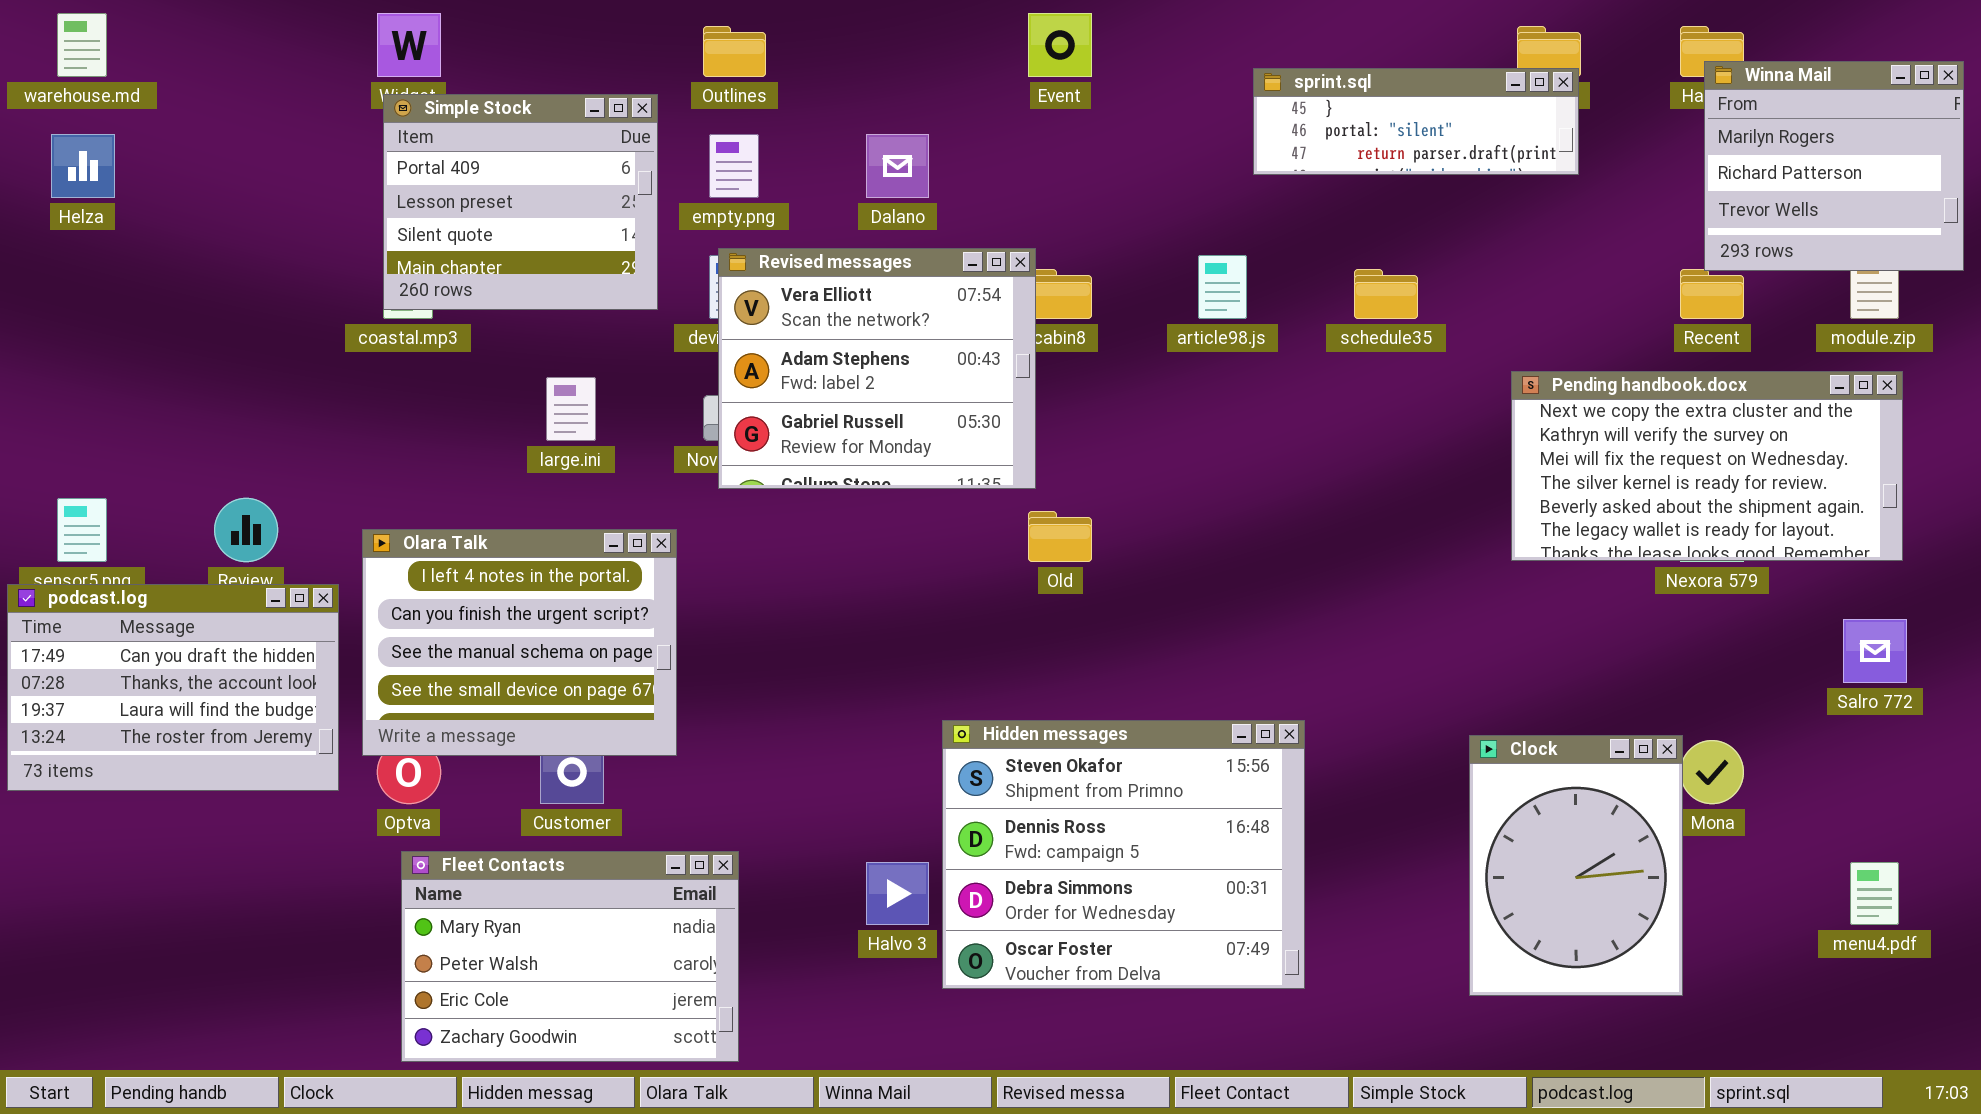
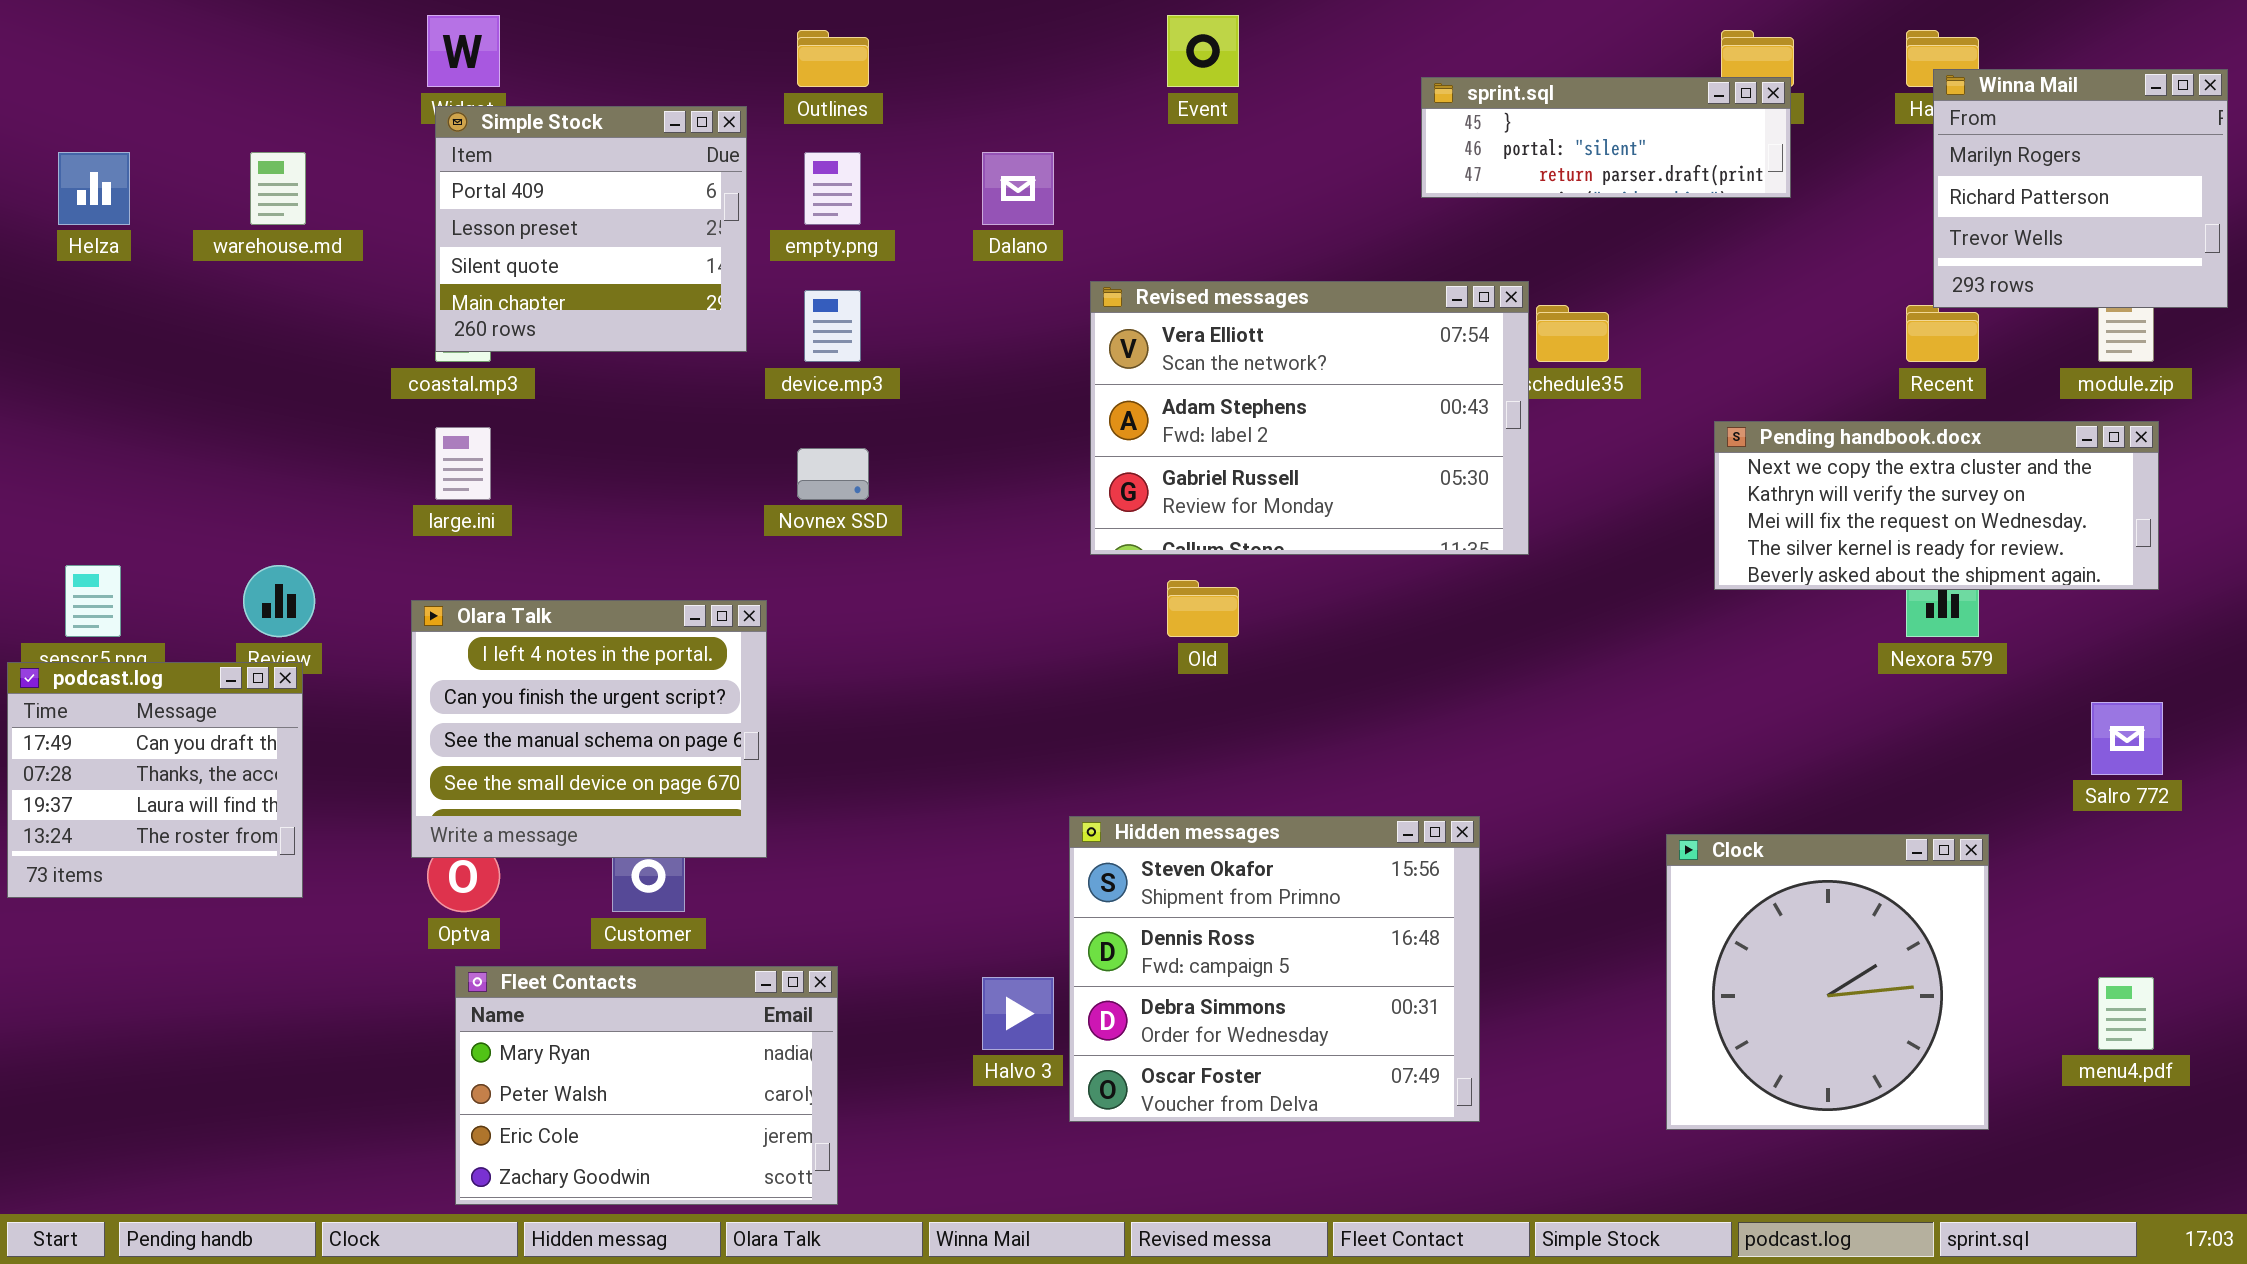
warehouse.md: [57,13,107,77] -> [250,152,306,225], moved
Revised messages: [718,248,1036,489] -> [1090,281,1529,555], moved, resized
Pending handbook.docx: [1511,371,1903,561] -> [1714,421,2159,590], resized
large.ini: [546,377,596,441] -> [435,427,491,500], moved
podcast.log: [7,584,339,791] -> [7,662,303,898], resized
Clock: [1469,735,1683,996] -> [1666,834,1989,1130], resized

